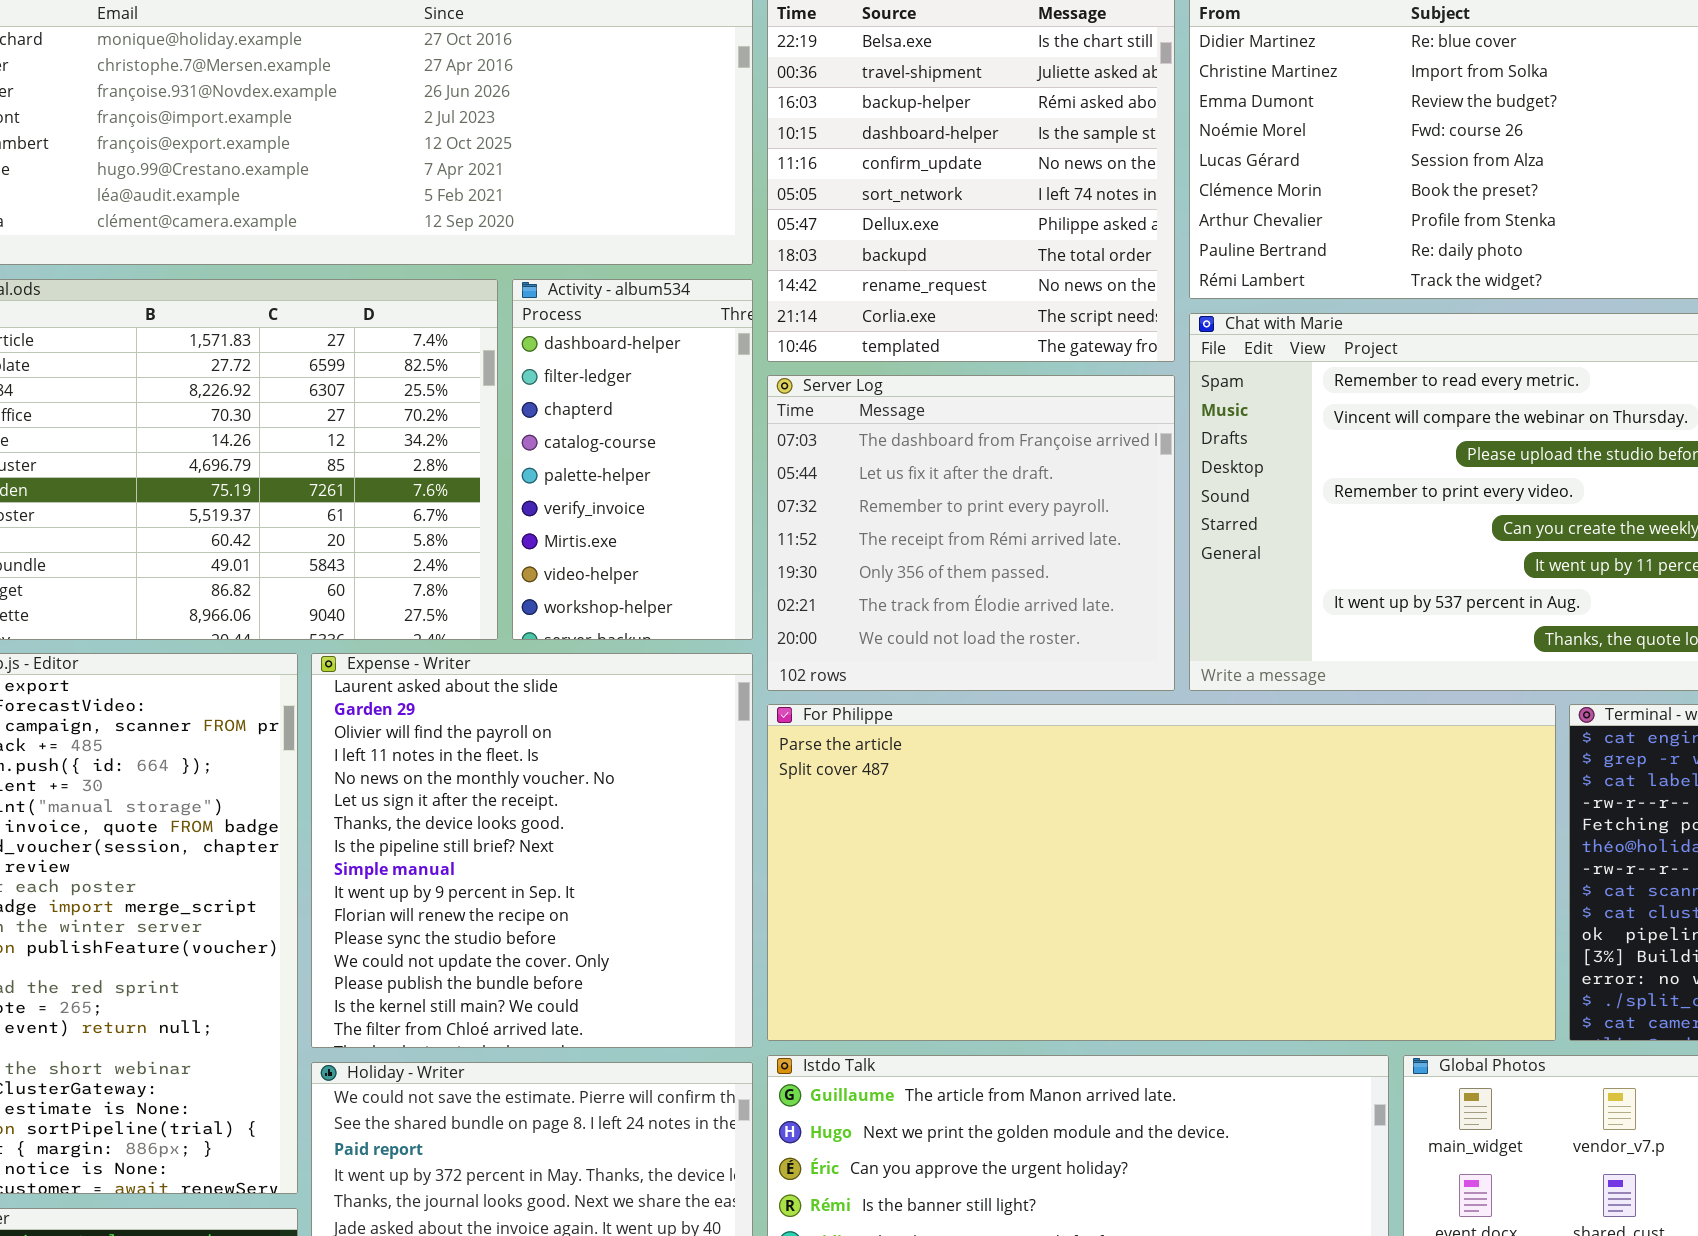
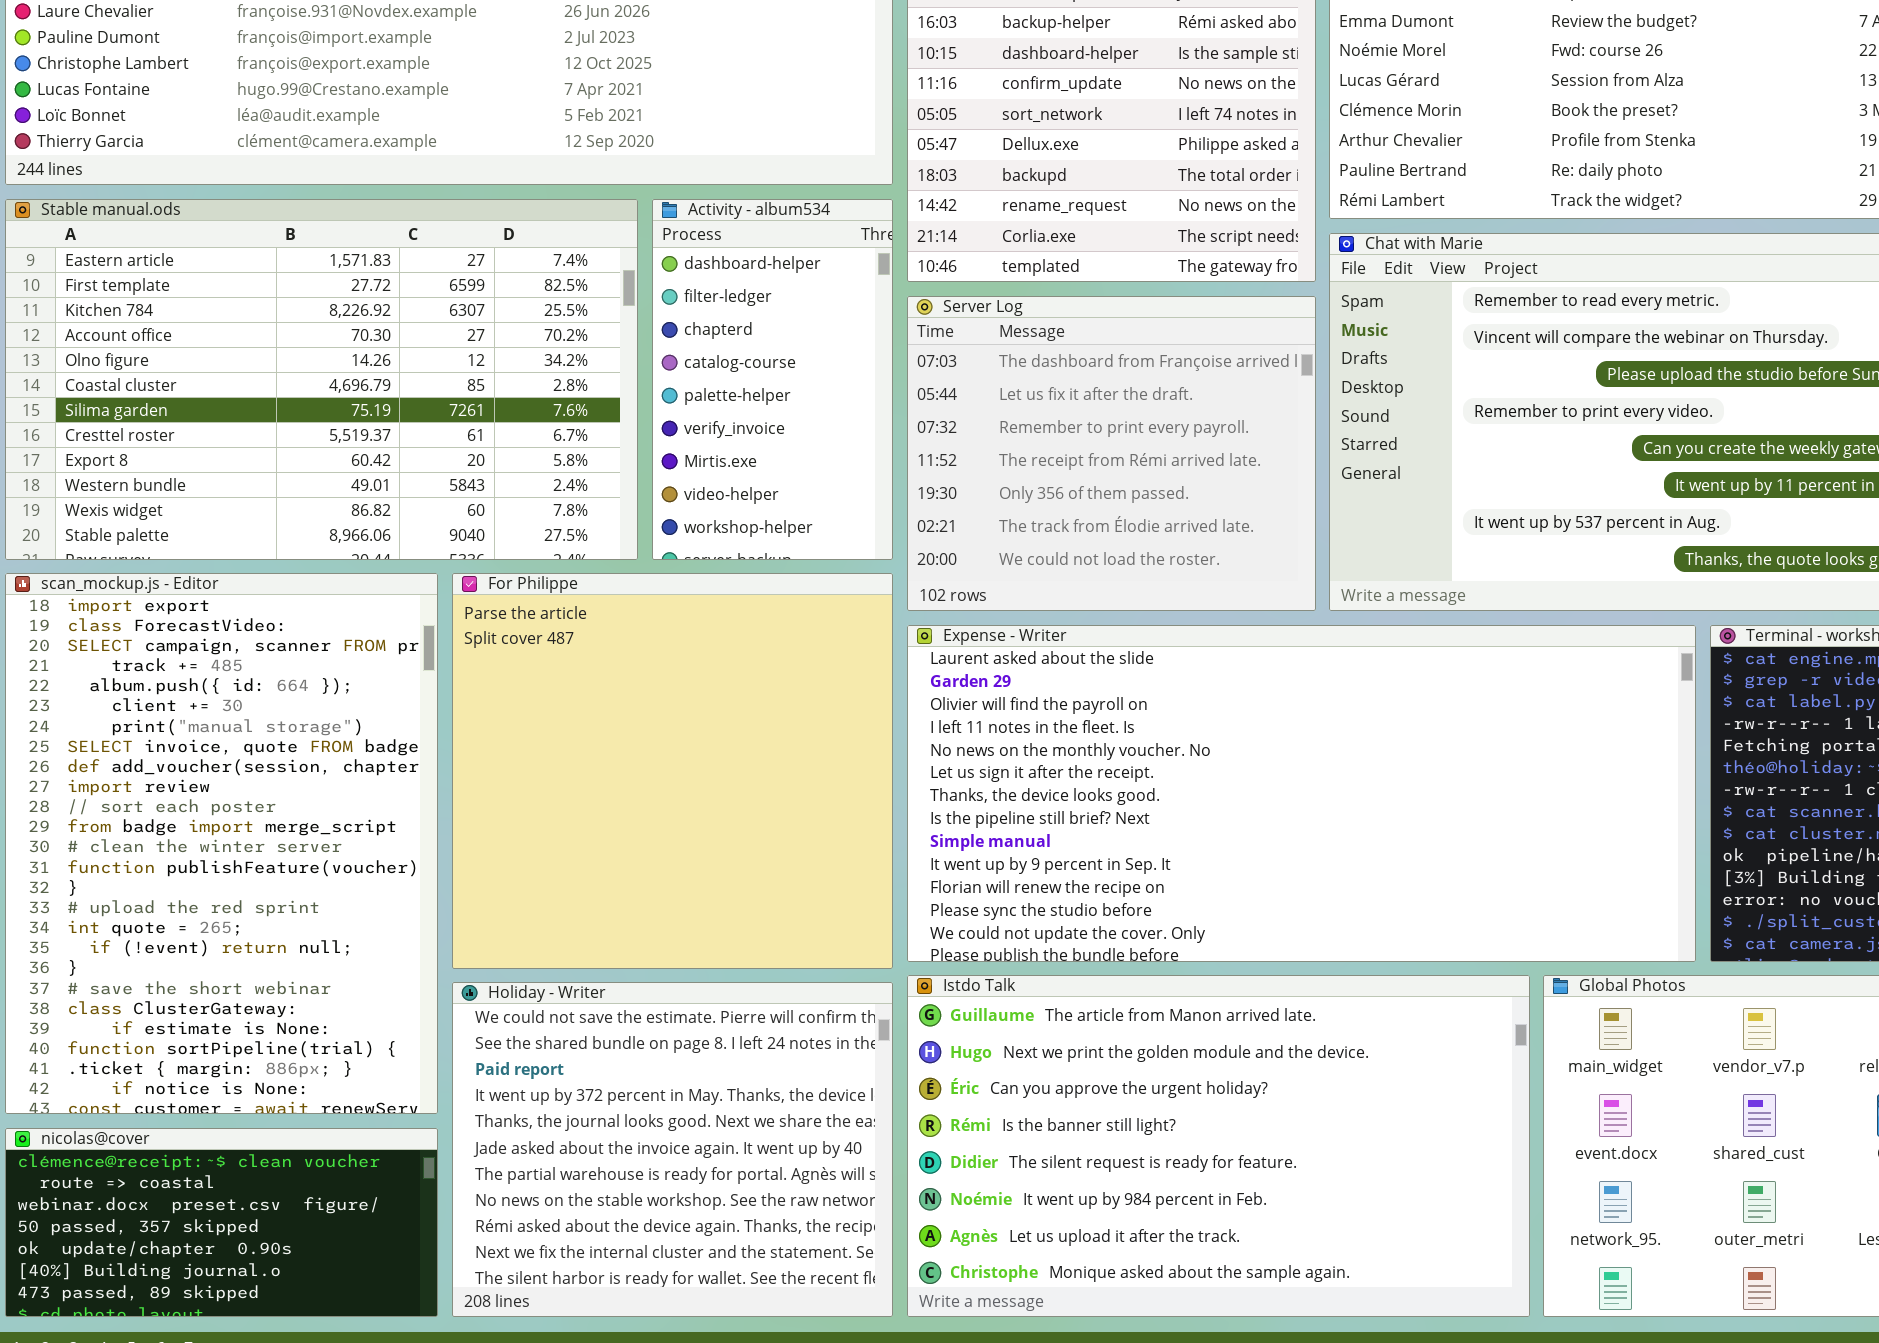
Expense - Writer: [311,653,753,1048] -> [907,625,1696,962], moved, resized
For Philippe: [767,704,1556,1041] -> [452,573,893,969], moved, resized

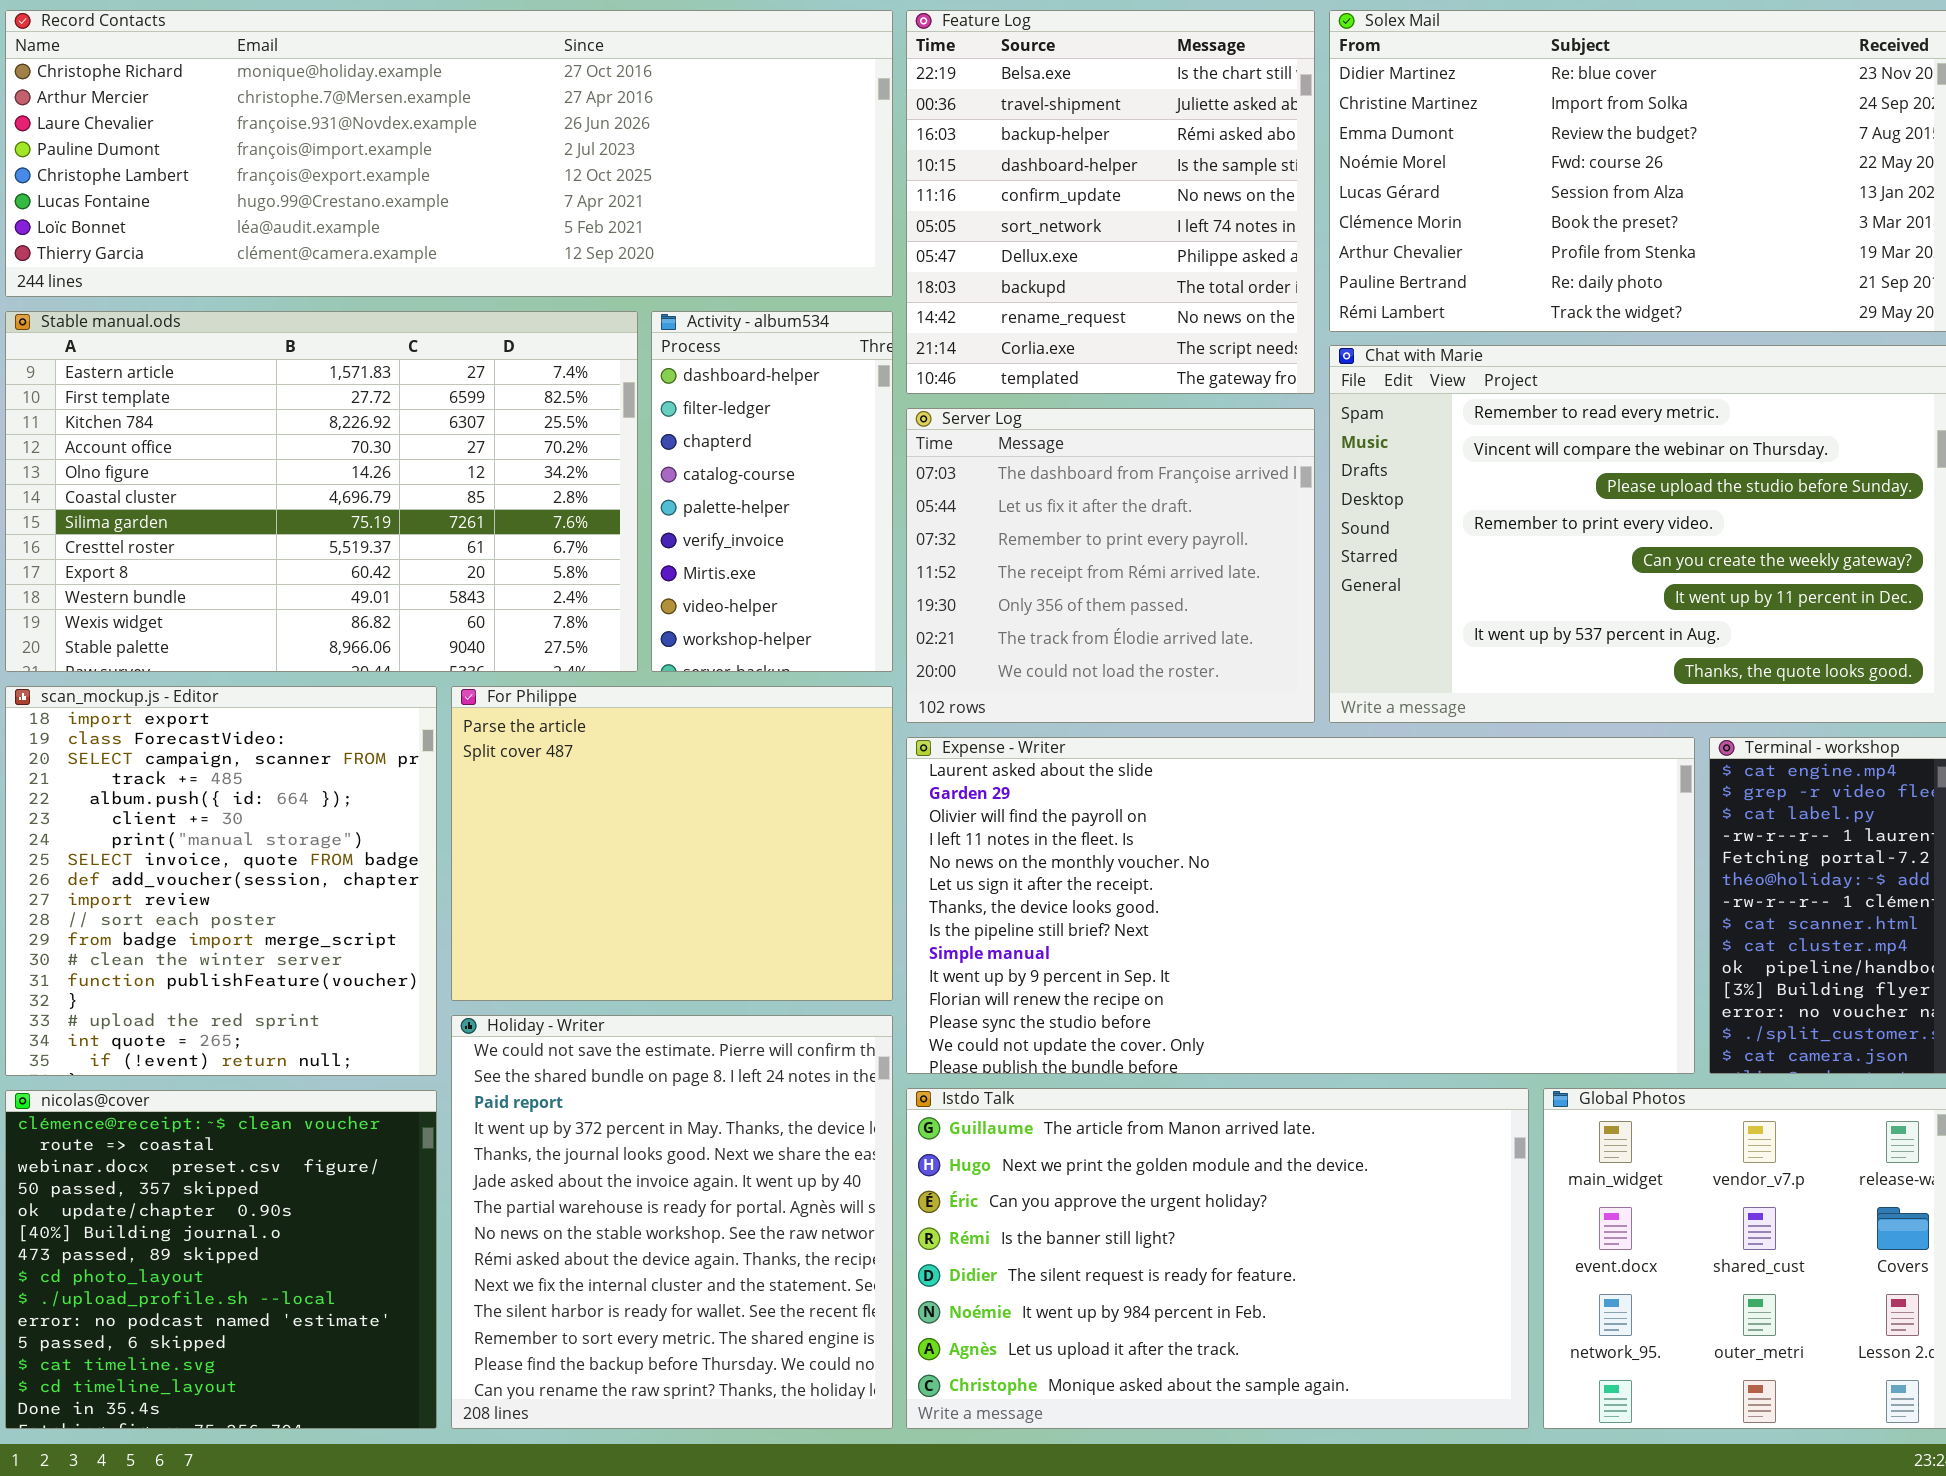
scan_mockup.js - Editor: [5,573,438,1114] -> [5,686,437,1076], resized
For Philippe: [452,573,893,969] -> [451,686,893,1001], resized
Holiday - Writer: [452,982,893,1317] -> [451,1015,893,1429], resized
nicolas@cover: [5,1128,438,1317] -> [5,1090,437,1429], resized

